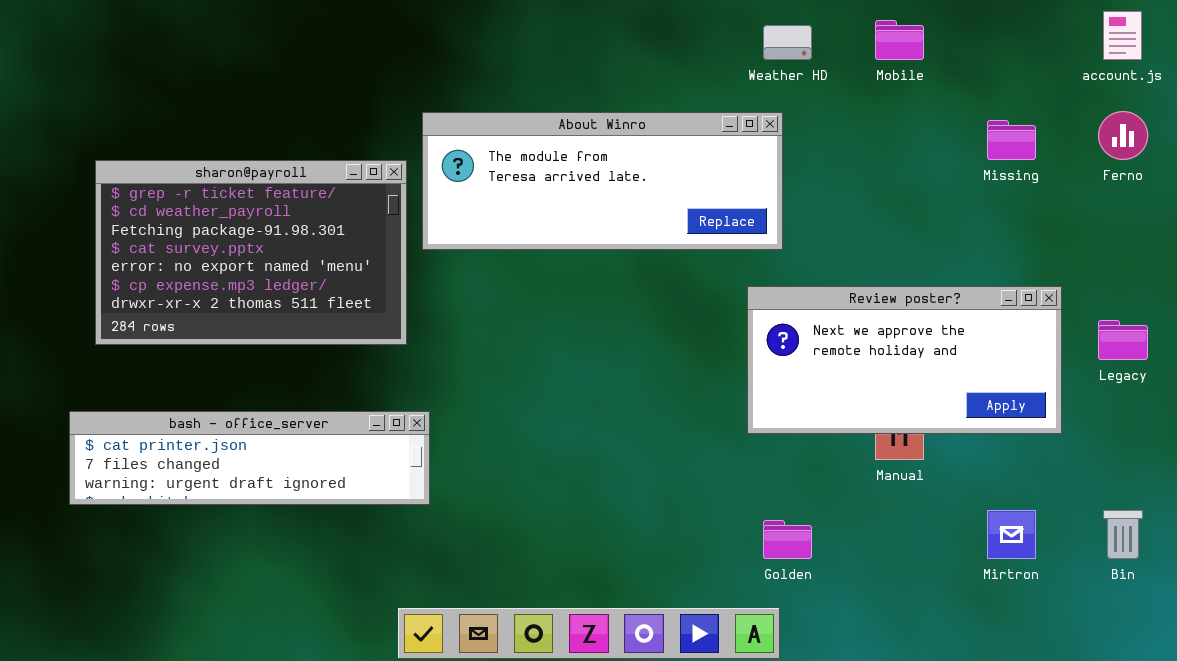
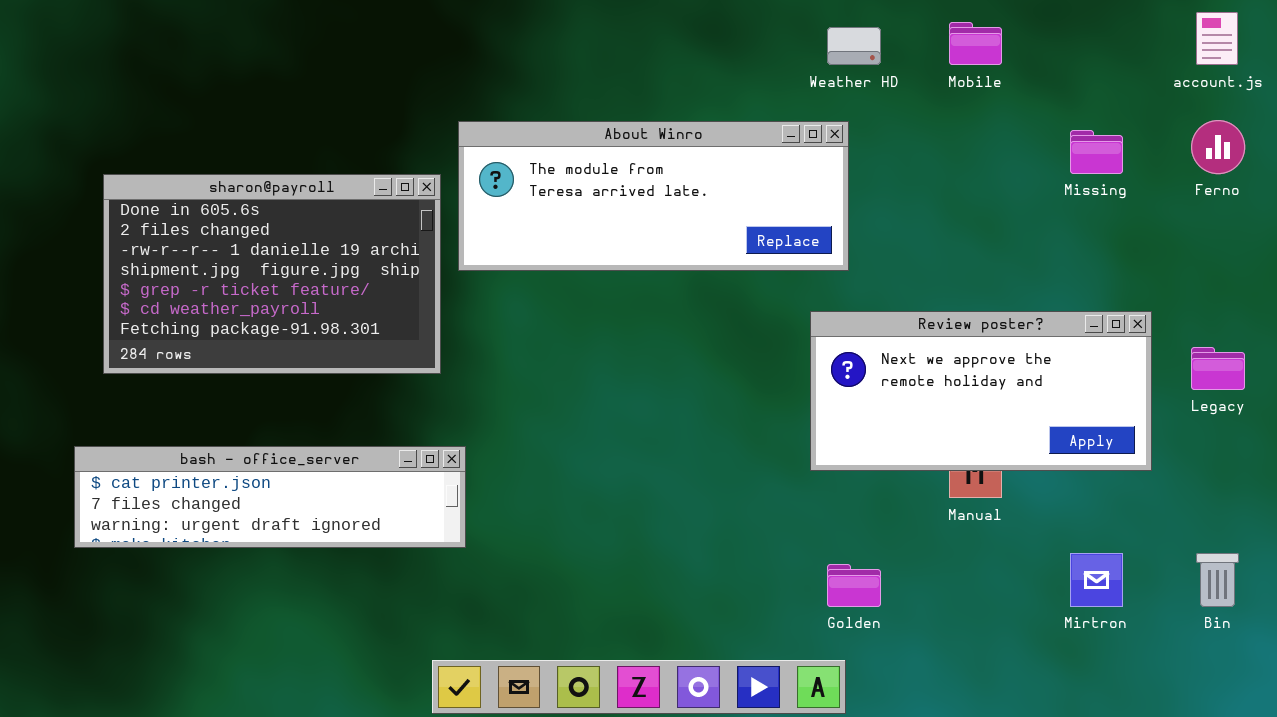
sharon@payroll: [95,160,407,345] -> [103,174,441,374], scrolled up 4 rows

